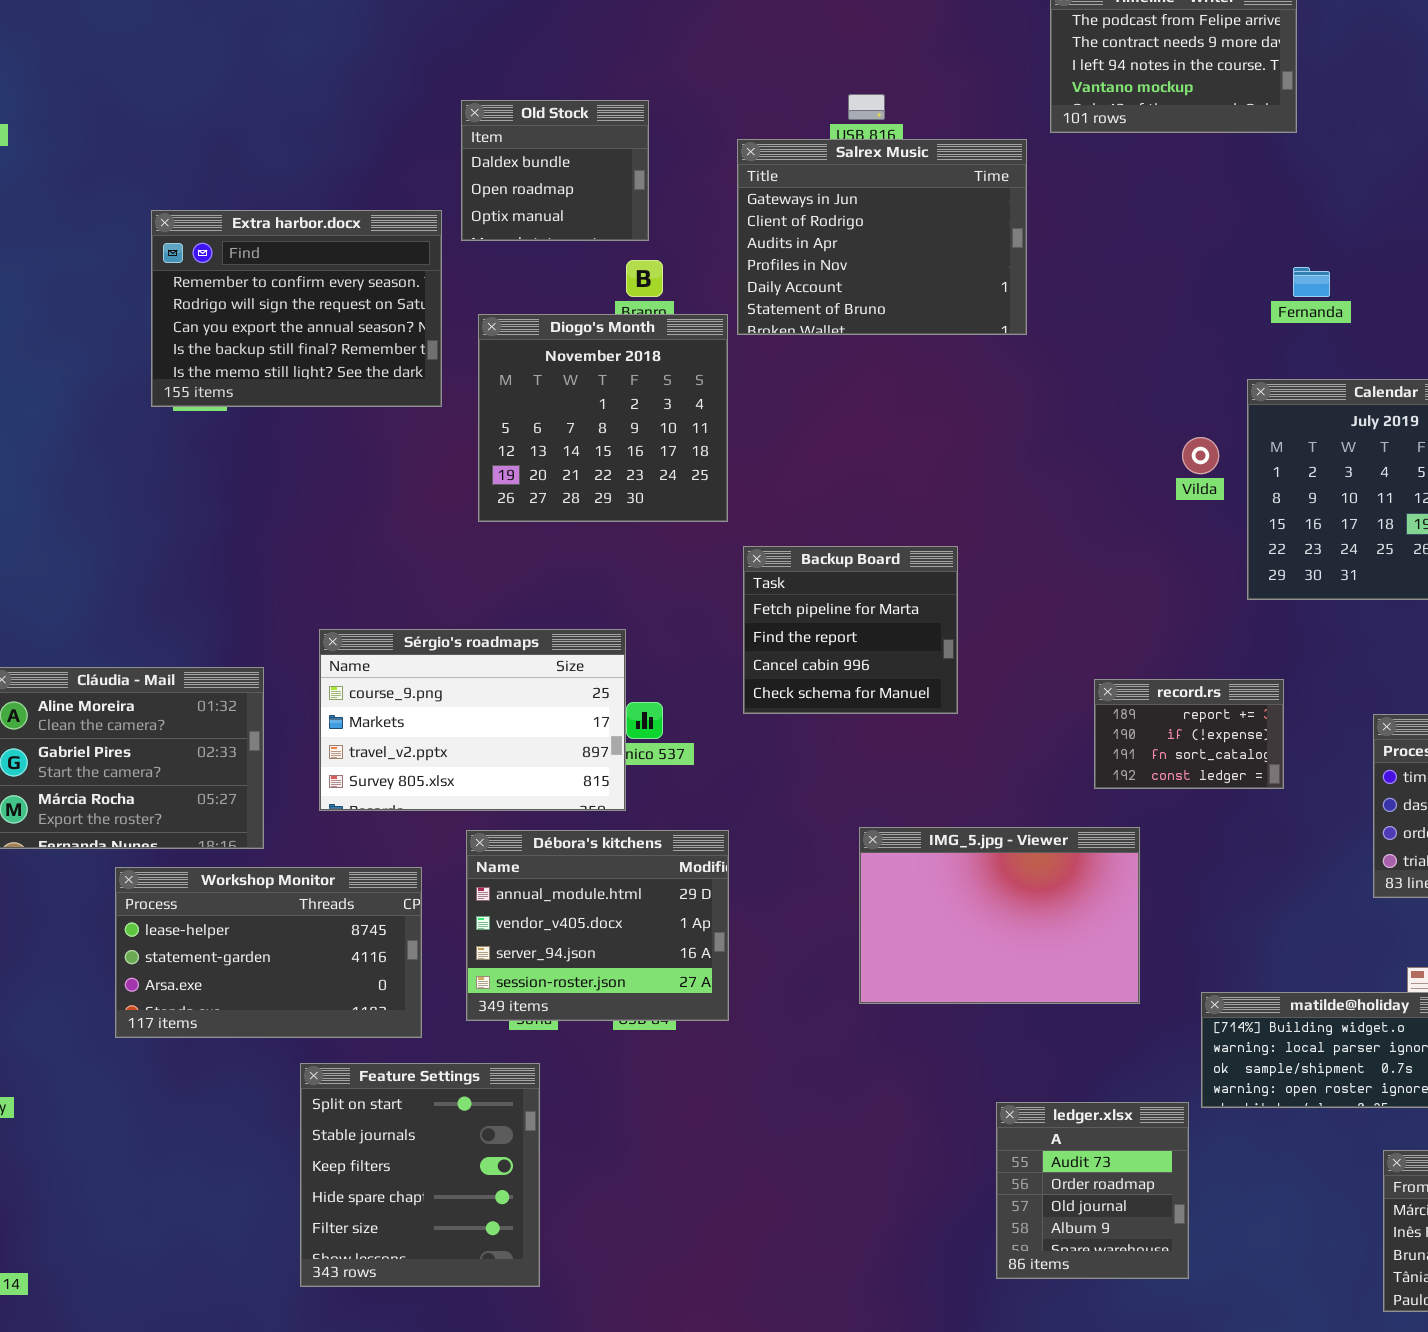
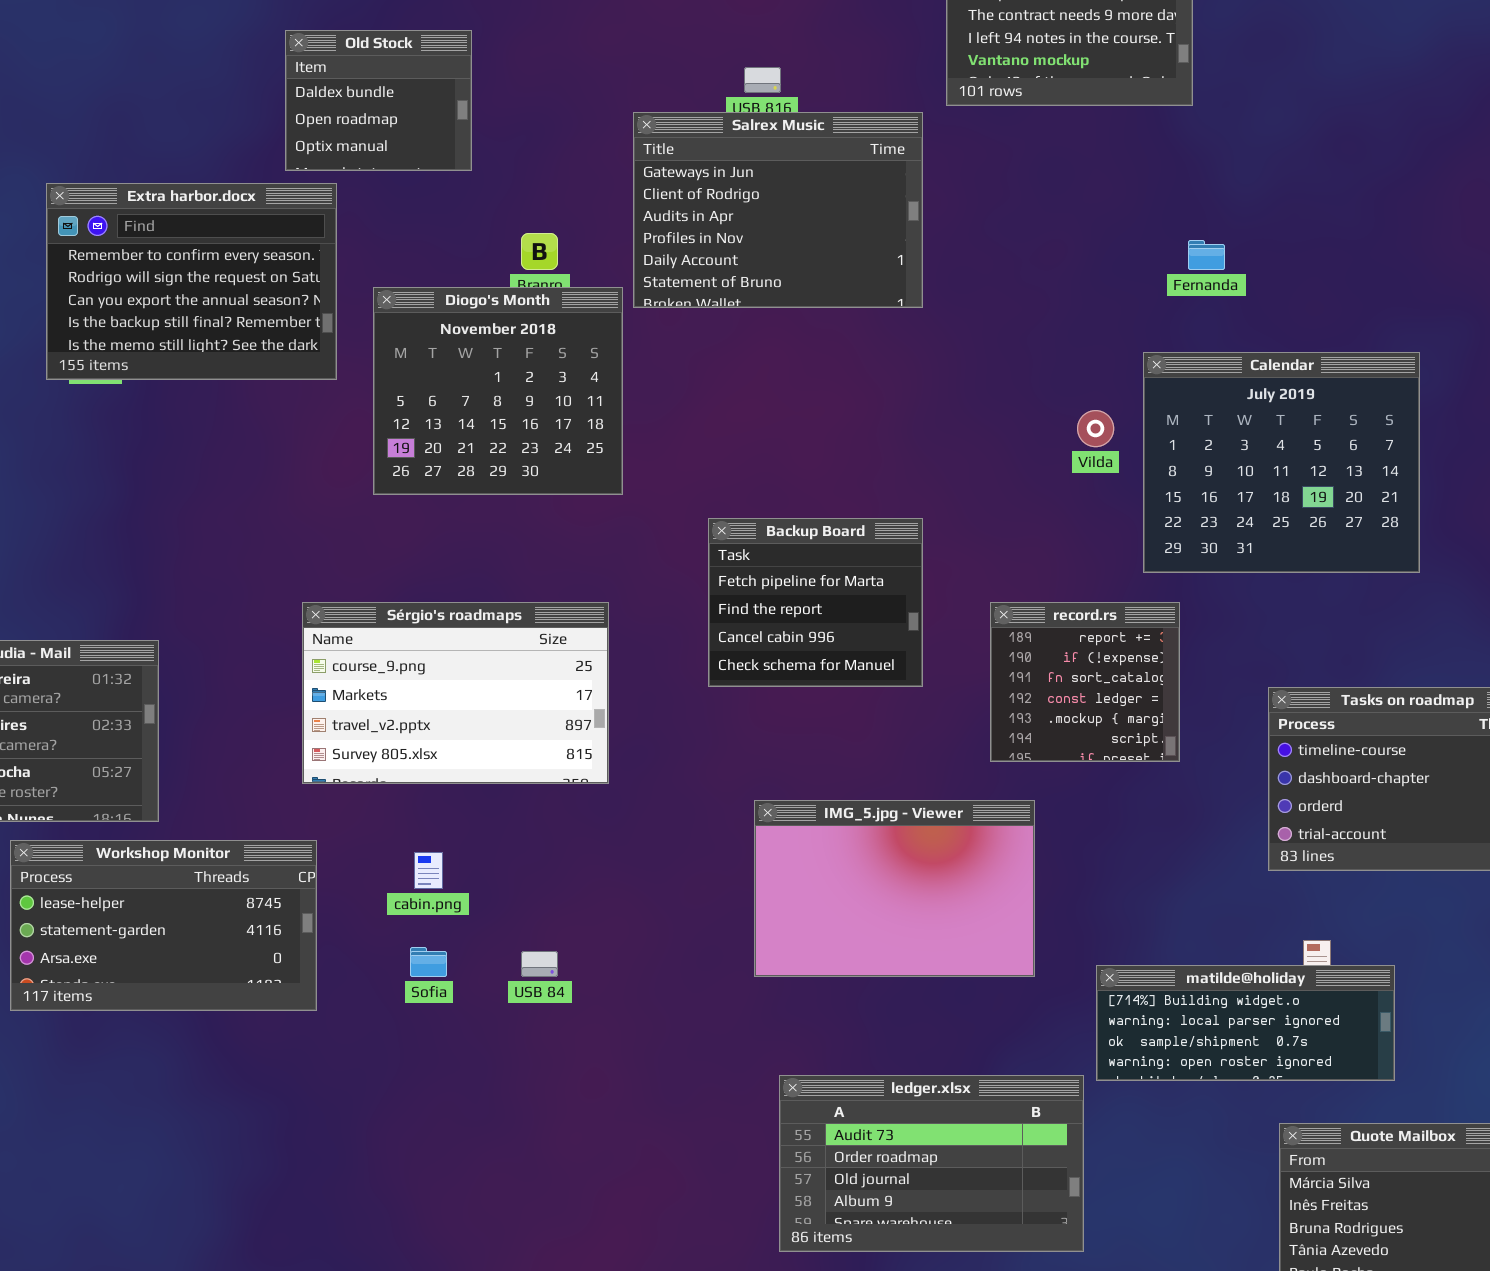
Old Stock: [461,100,649,241] -> [285,30,472,171], moved
Backup Board: [743,546,958,714] -> [708,518,923,687], moved
Sérgio's roadmaps: [319,629,626,811] -> [302,602,609,784], moved
record.rs: [1094,679,1284,789] -> [990,602,1180,762], resized
Débora's kitchens: [466,830,729,1021] -> none, closed
Feature Settings: [300,1063,540,1287] -> none, closed
ledger.xlsx: [996,1102,1189,1279] -> [779,1075,1084,1252], resized

